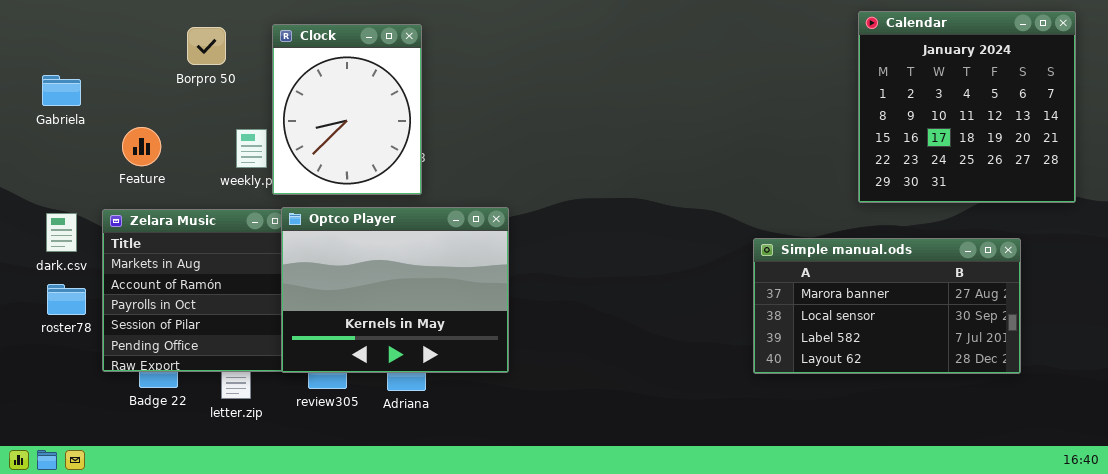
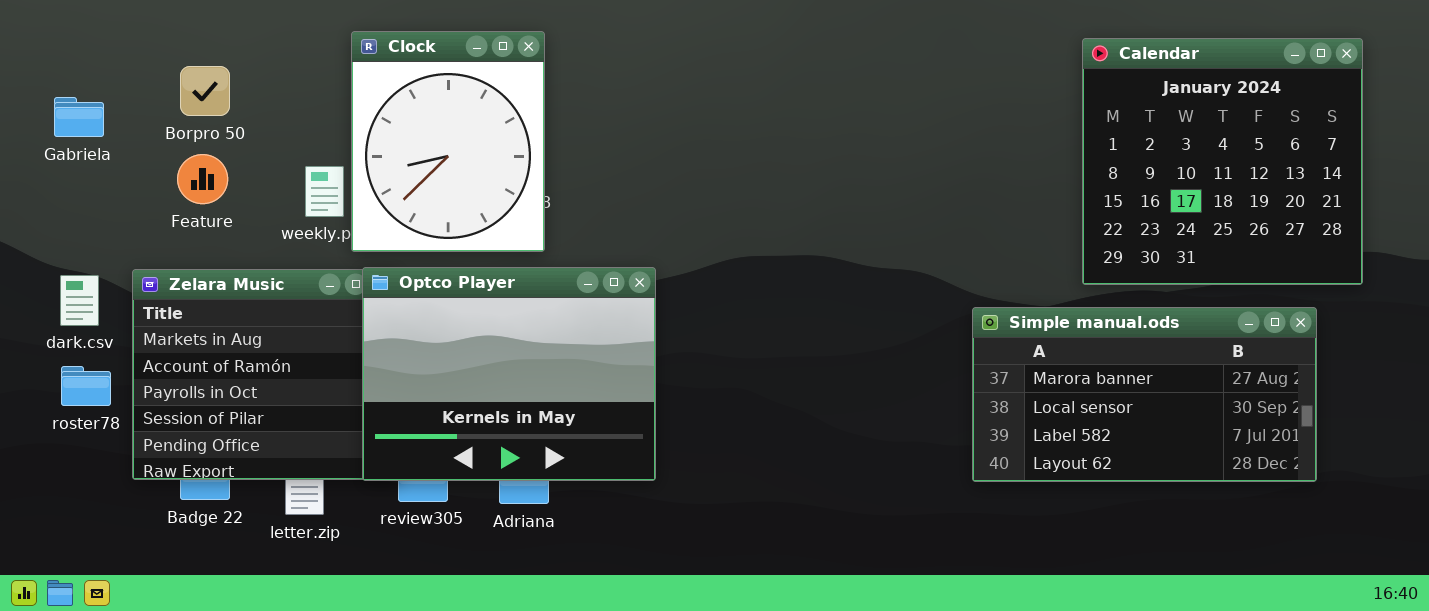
Calendar: [858,11,1076,203] -> [1082,38,1363,285], moved
Borpro 50: [187,27,226,65] -> [180,66,230,116], moved
Feature: [122,127,161,166] -> [177,154,228,204], moved

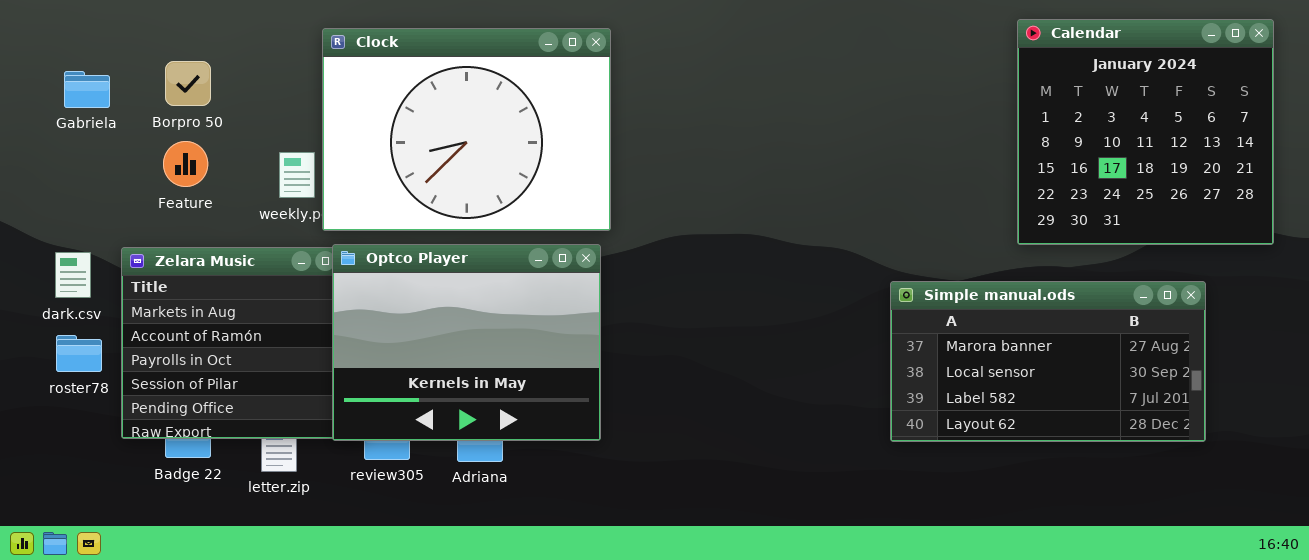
Clock: [351,31,545,252] -> [322,28,611,231], resized
Calendar: [1082,38,1363,285] -> [1017,19,1274,245], moved
Gabriela: [54,97,104,137] -> [64,71,110,108], moved

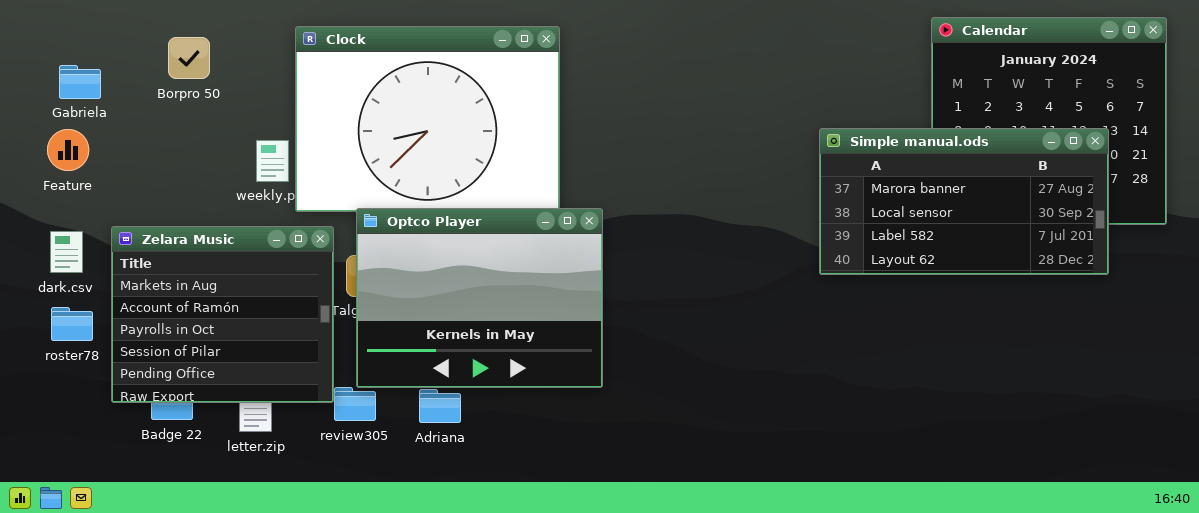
Borpro 50: [165,61,211,106] -> [168,37,210,79], moved
Feature: [163,141,208,187] -> [47,129,89,171], moved
Optco Player: [332,244,601,441] -> [356,208,603,388], moved
Simple manual.ods: [890,281,1206,442] -> [819,128,1109,275], moved

